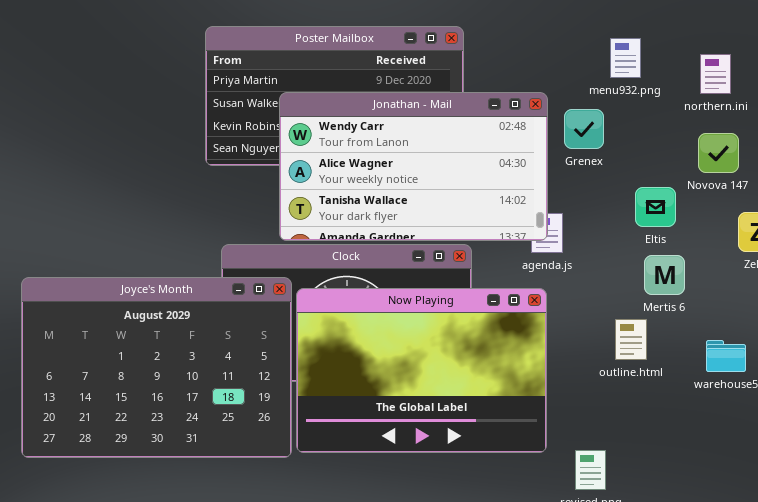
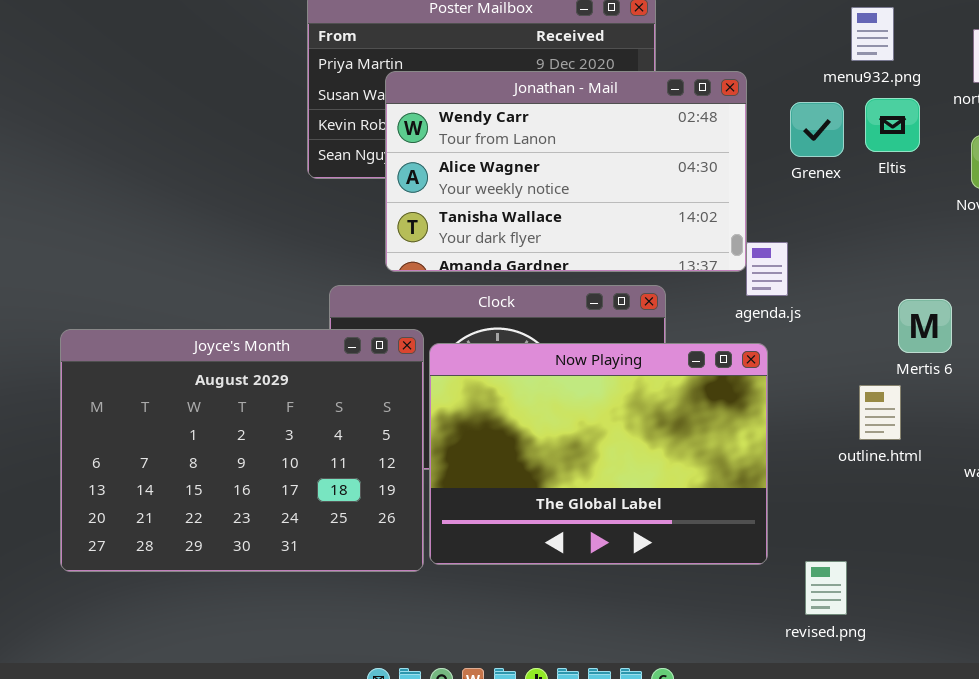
Jonathan - Mail: [279,92,548,241] -> [385,71,747,272], moved
Eltis: [635,187,676,227] -> [865,98,920,152], moved

